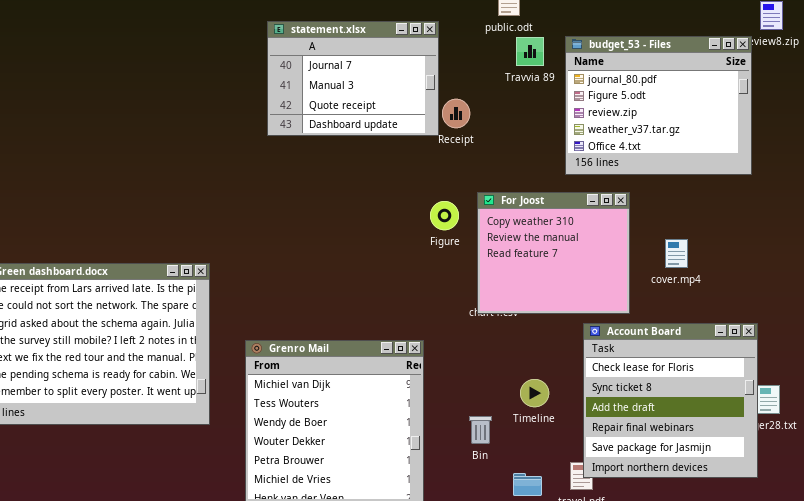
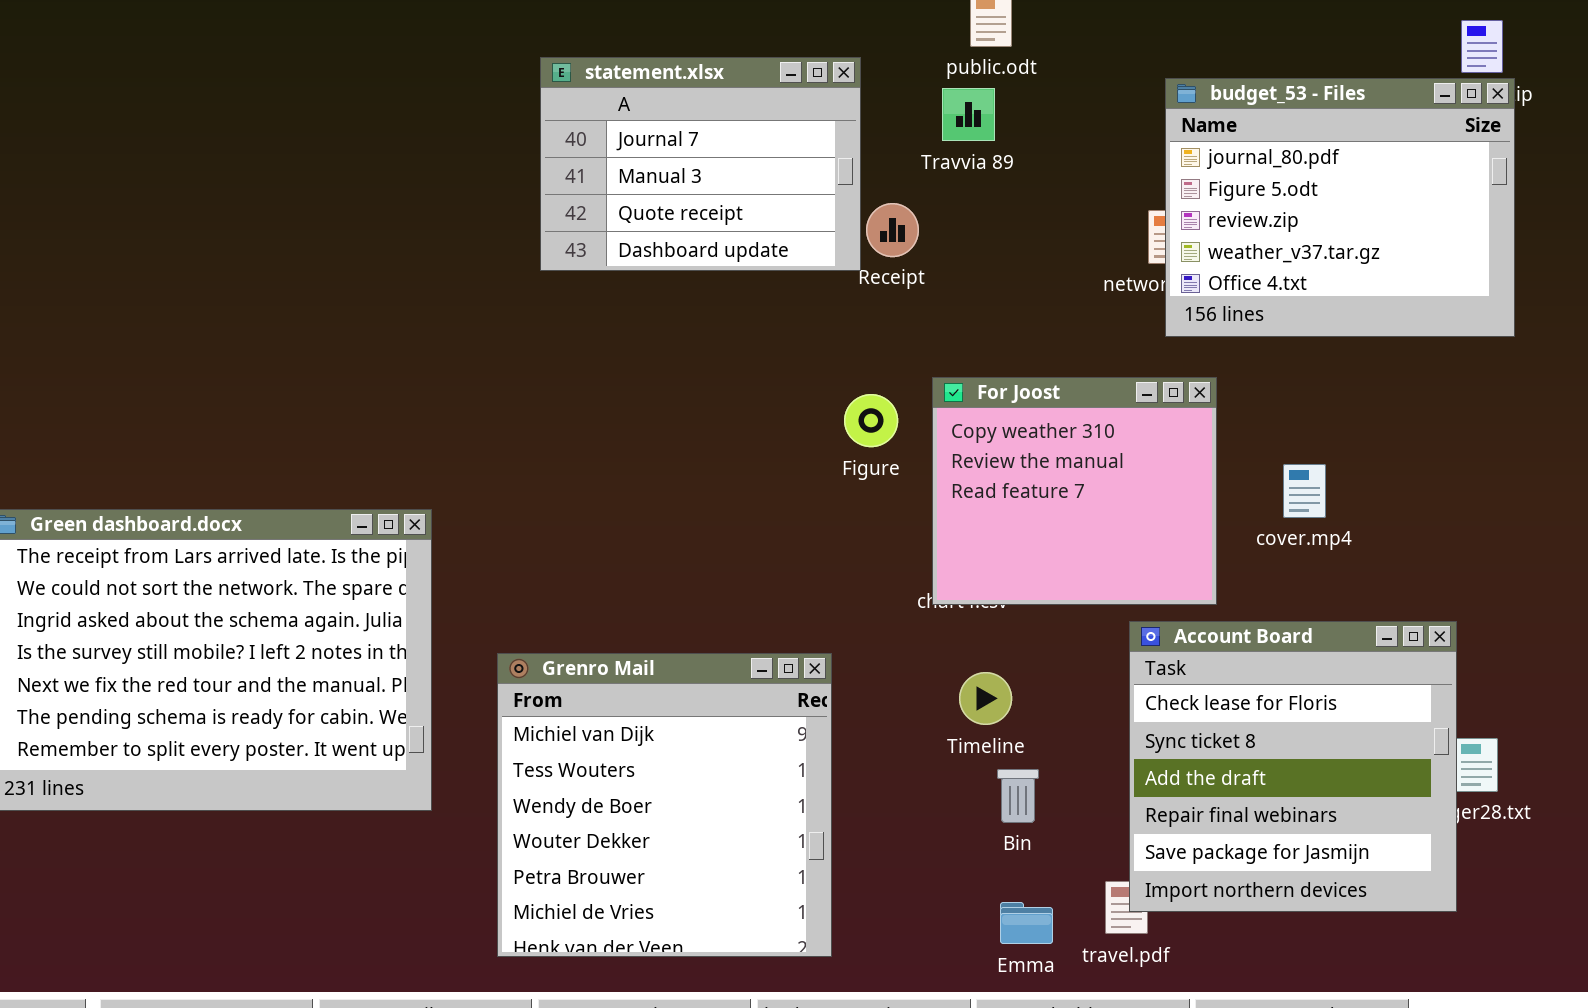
budget_53 - Files: [565,36,752,175] -> [1165,78,1515,337], moved
Travvia 89: [516,37,544,66] -> [942,88,995,141], moved
Timeline: [520,379,549,407] -> [959,672,1012,725], moved
Bin: [469,416,492,444] -> [997,769,1039,823], moved

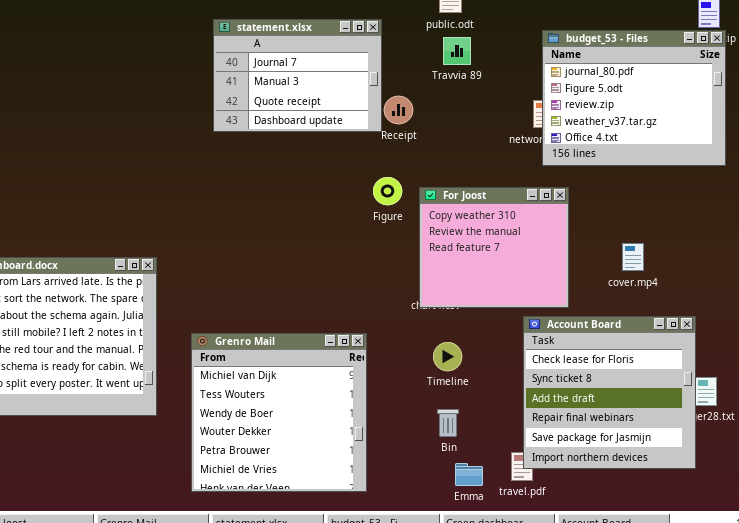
Travvia 89: [942,88,995,141] -> [443,37,471,65], moved
Figure: [844,394,898,447] -> [373,177,402,205], moved
cover.mp4: [1283,464,1326,518] -> [622,243,644,271], moved
Bin: [997,769,1039,823] -> [437,409,459,437], moved

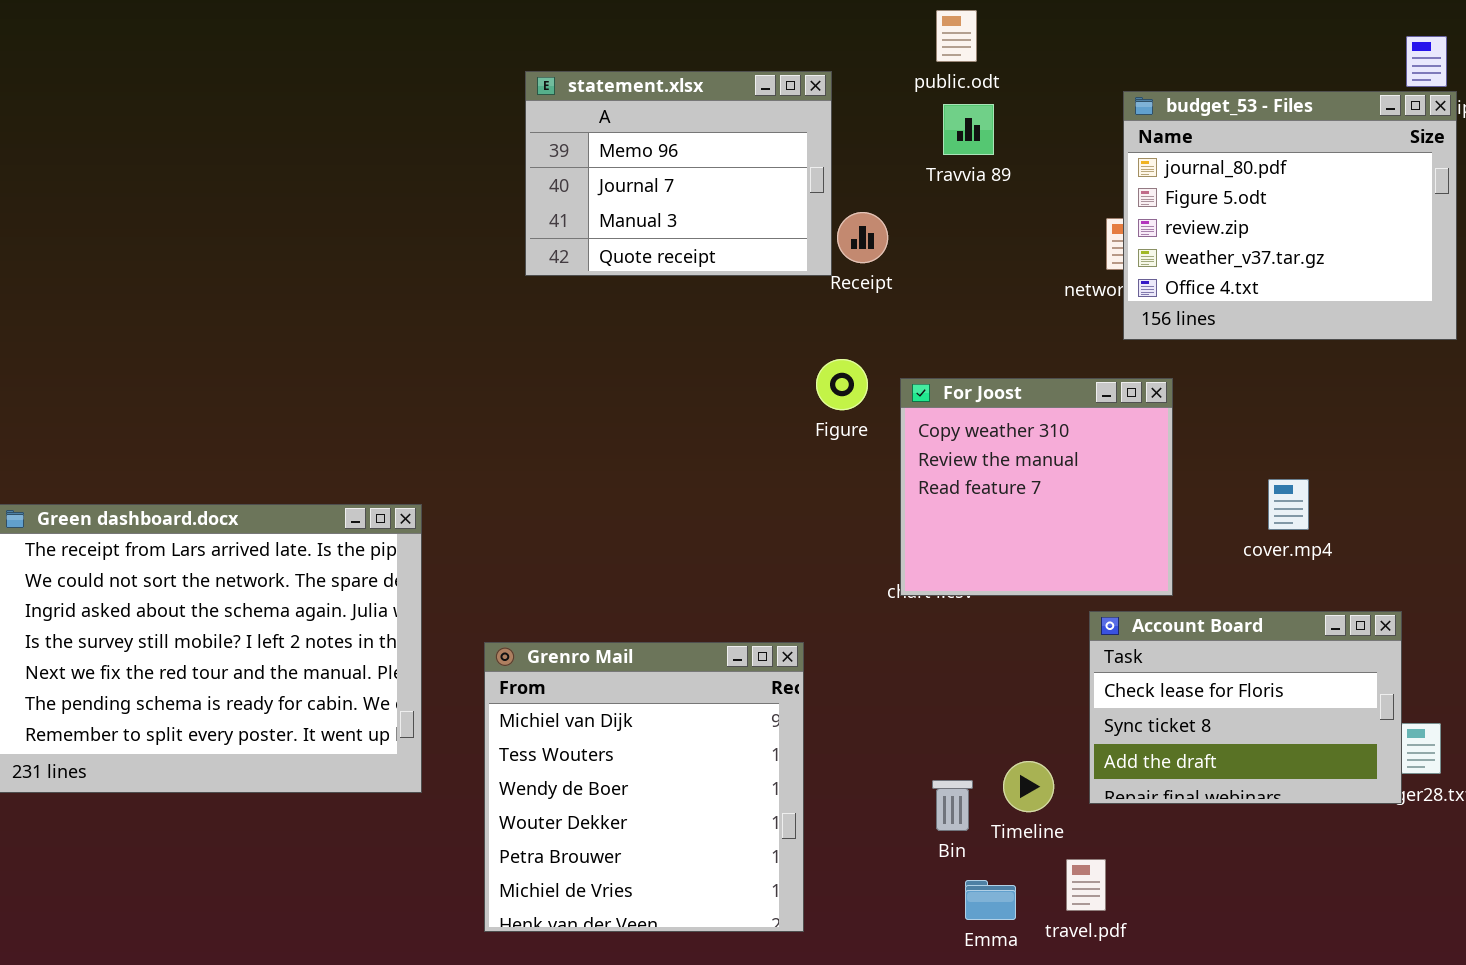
statement.xlsx: [213,19,382,132] -> [525,71,832,276], scrolled up 1 row
Account Board: [523,316,696,469] -> [1089,611,1402,804], resized
Timeline: [433,342,462,371] -> [1003,761,1054,812], moved

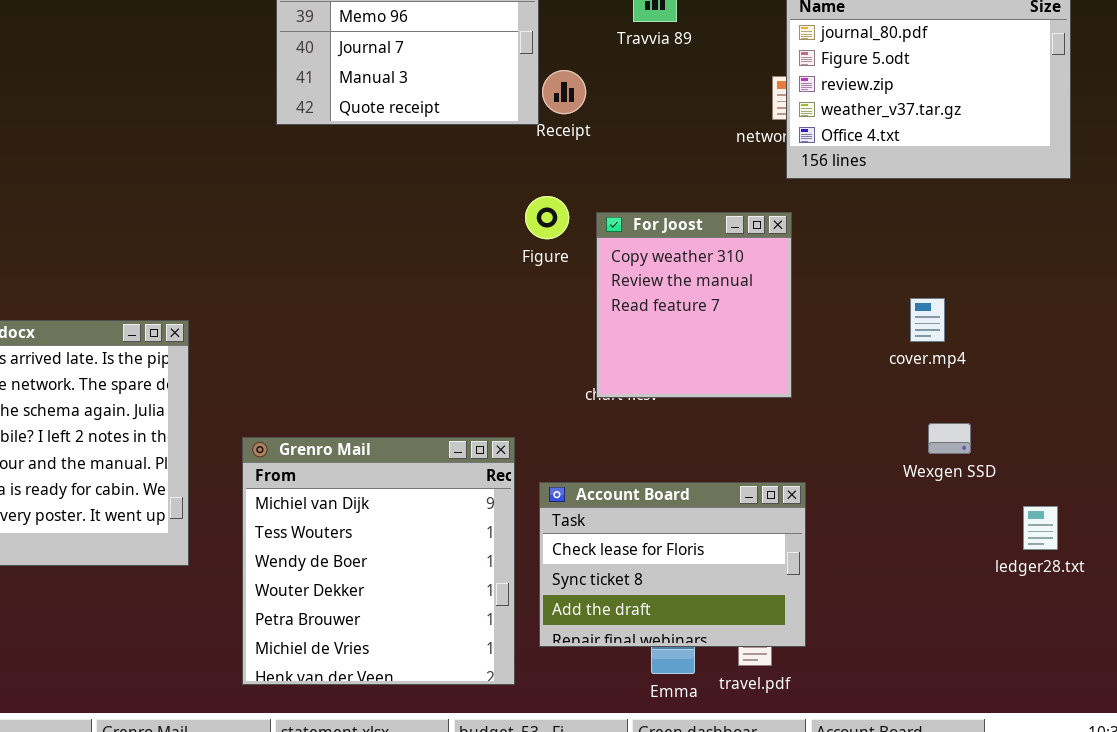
For Joost: [900,378,1173,596] -> [596,212,792,398], resized
Account Board: [1089,611,1402,804] -> [539,482,806,647], moved

